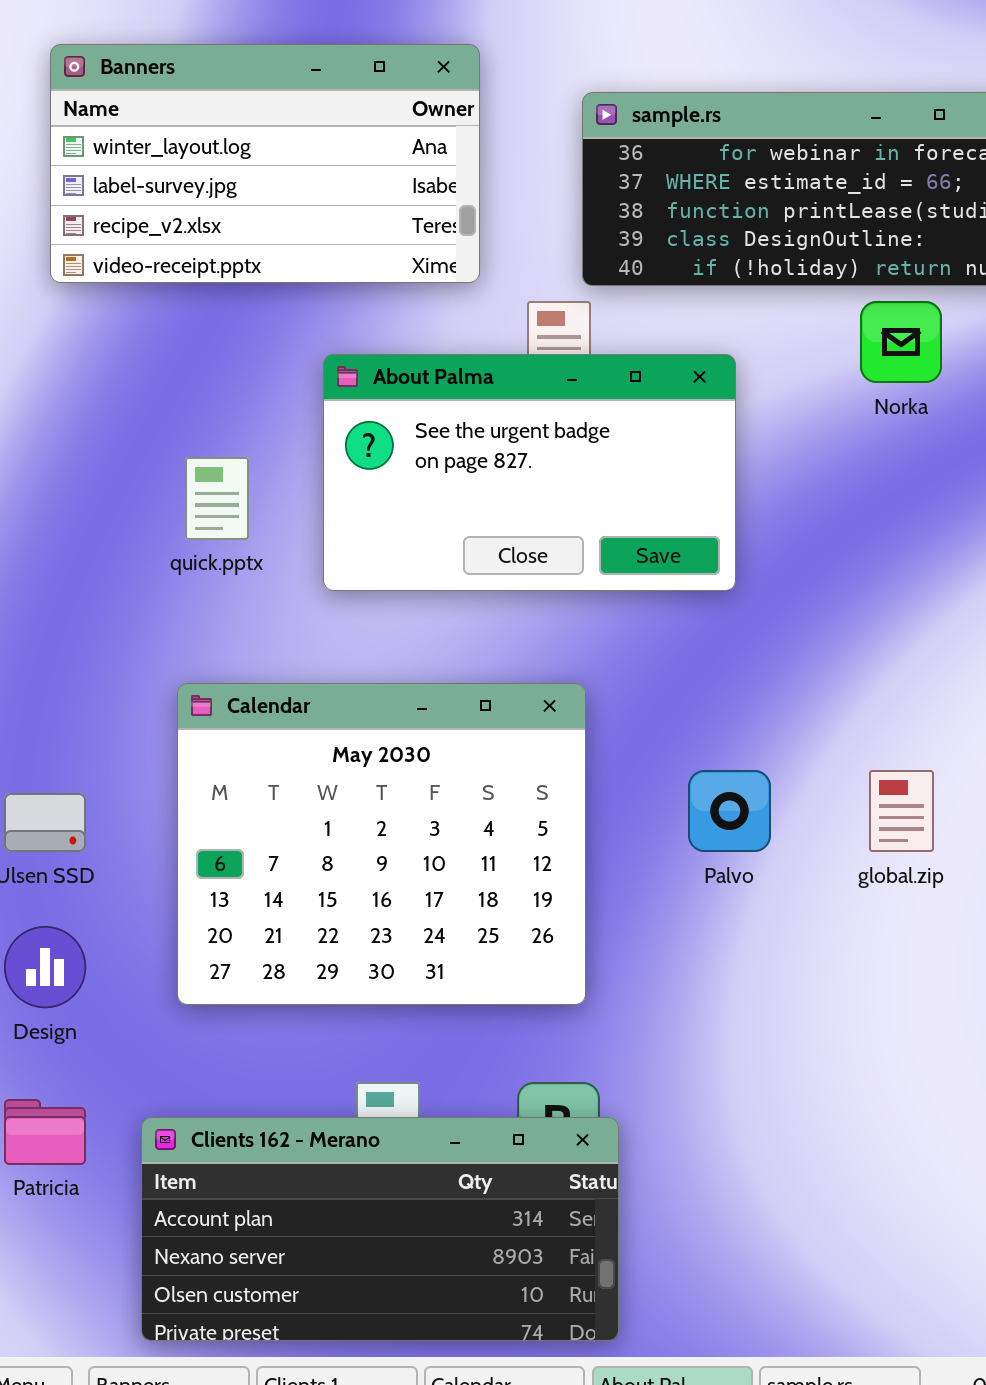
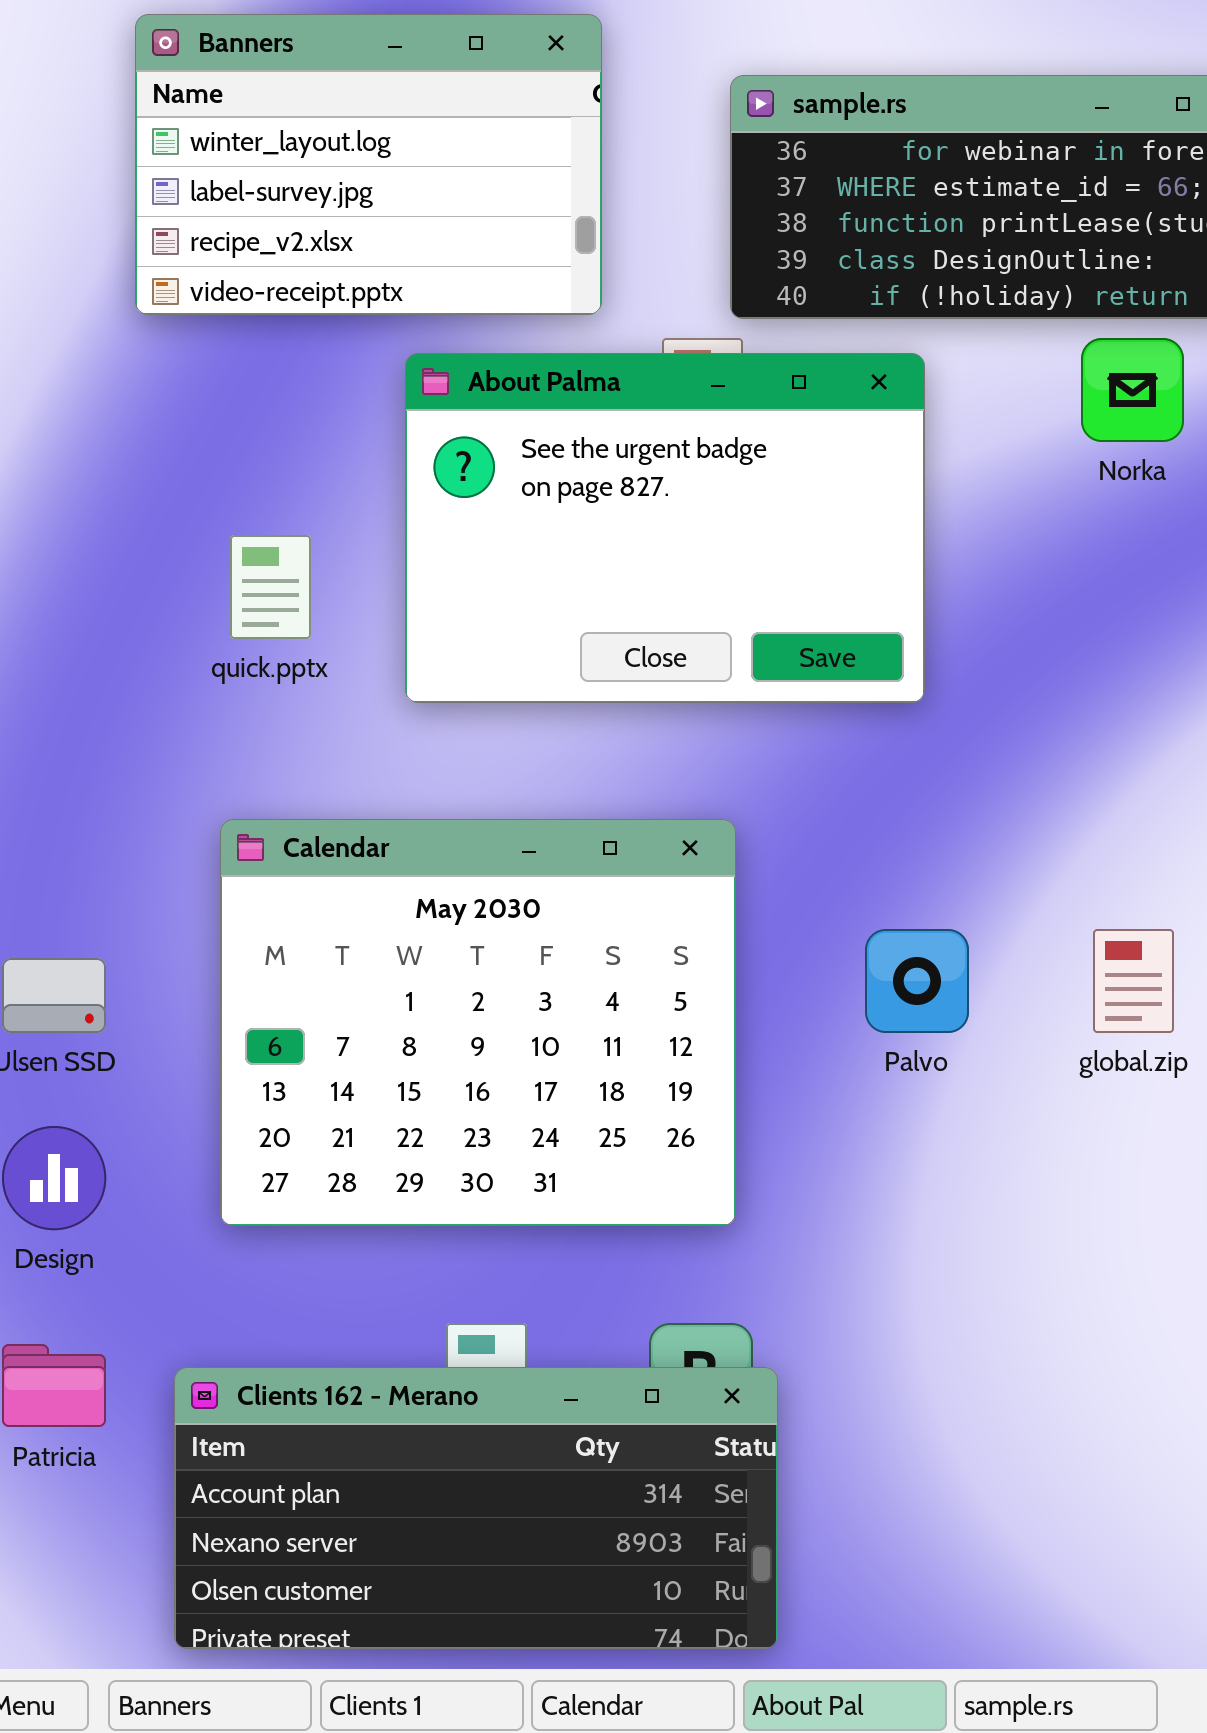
Banners: [50,44,480,283] -> [135,14,602,315], resized
About Palma: [323,354,736,591] -> [405,353,925,703], resized

